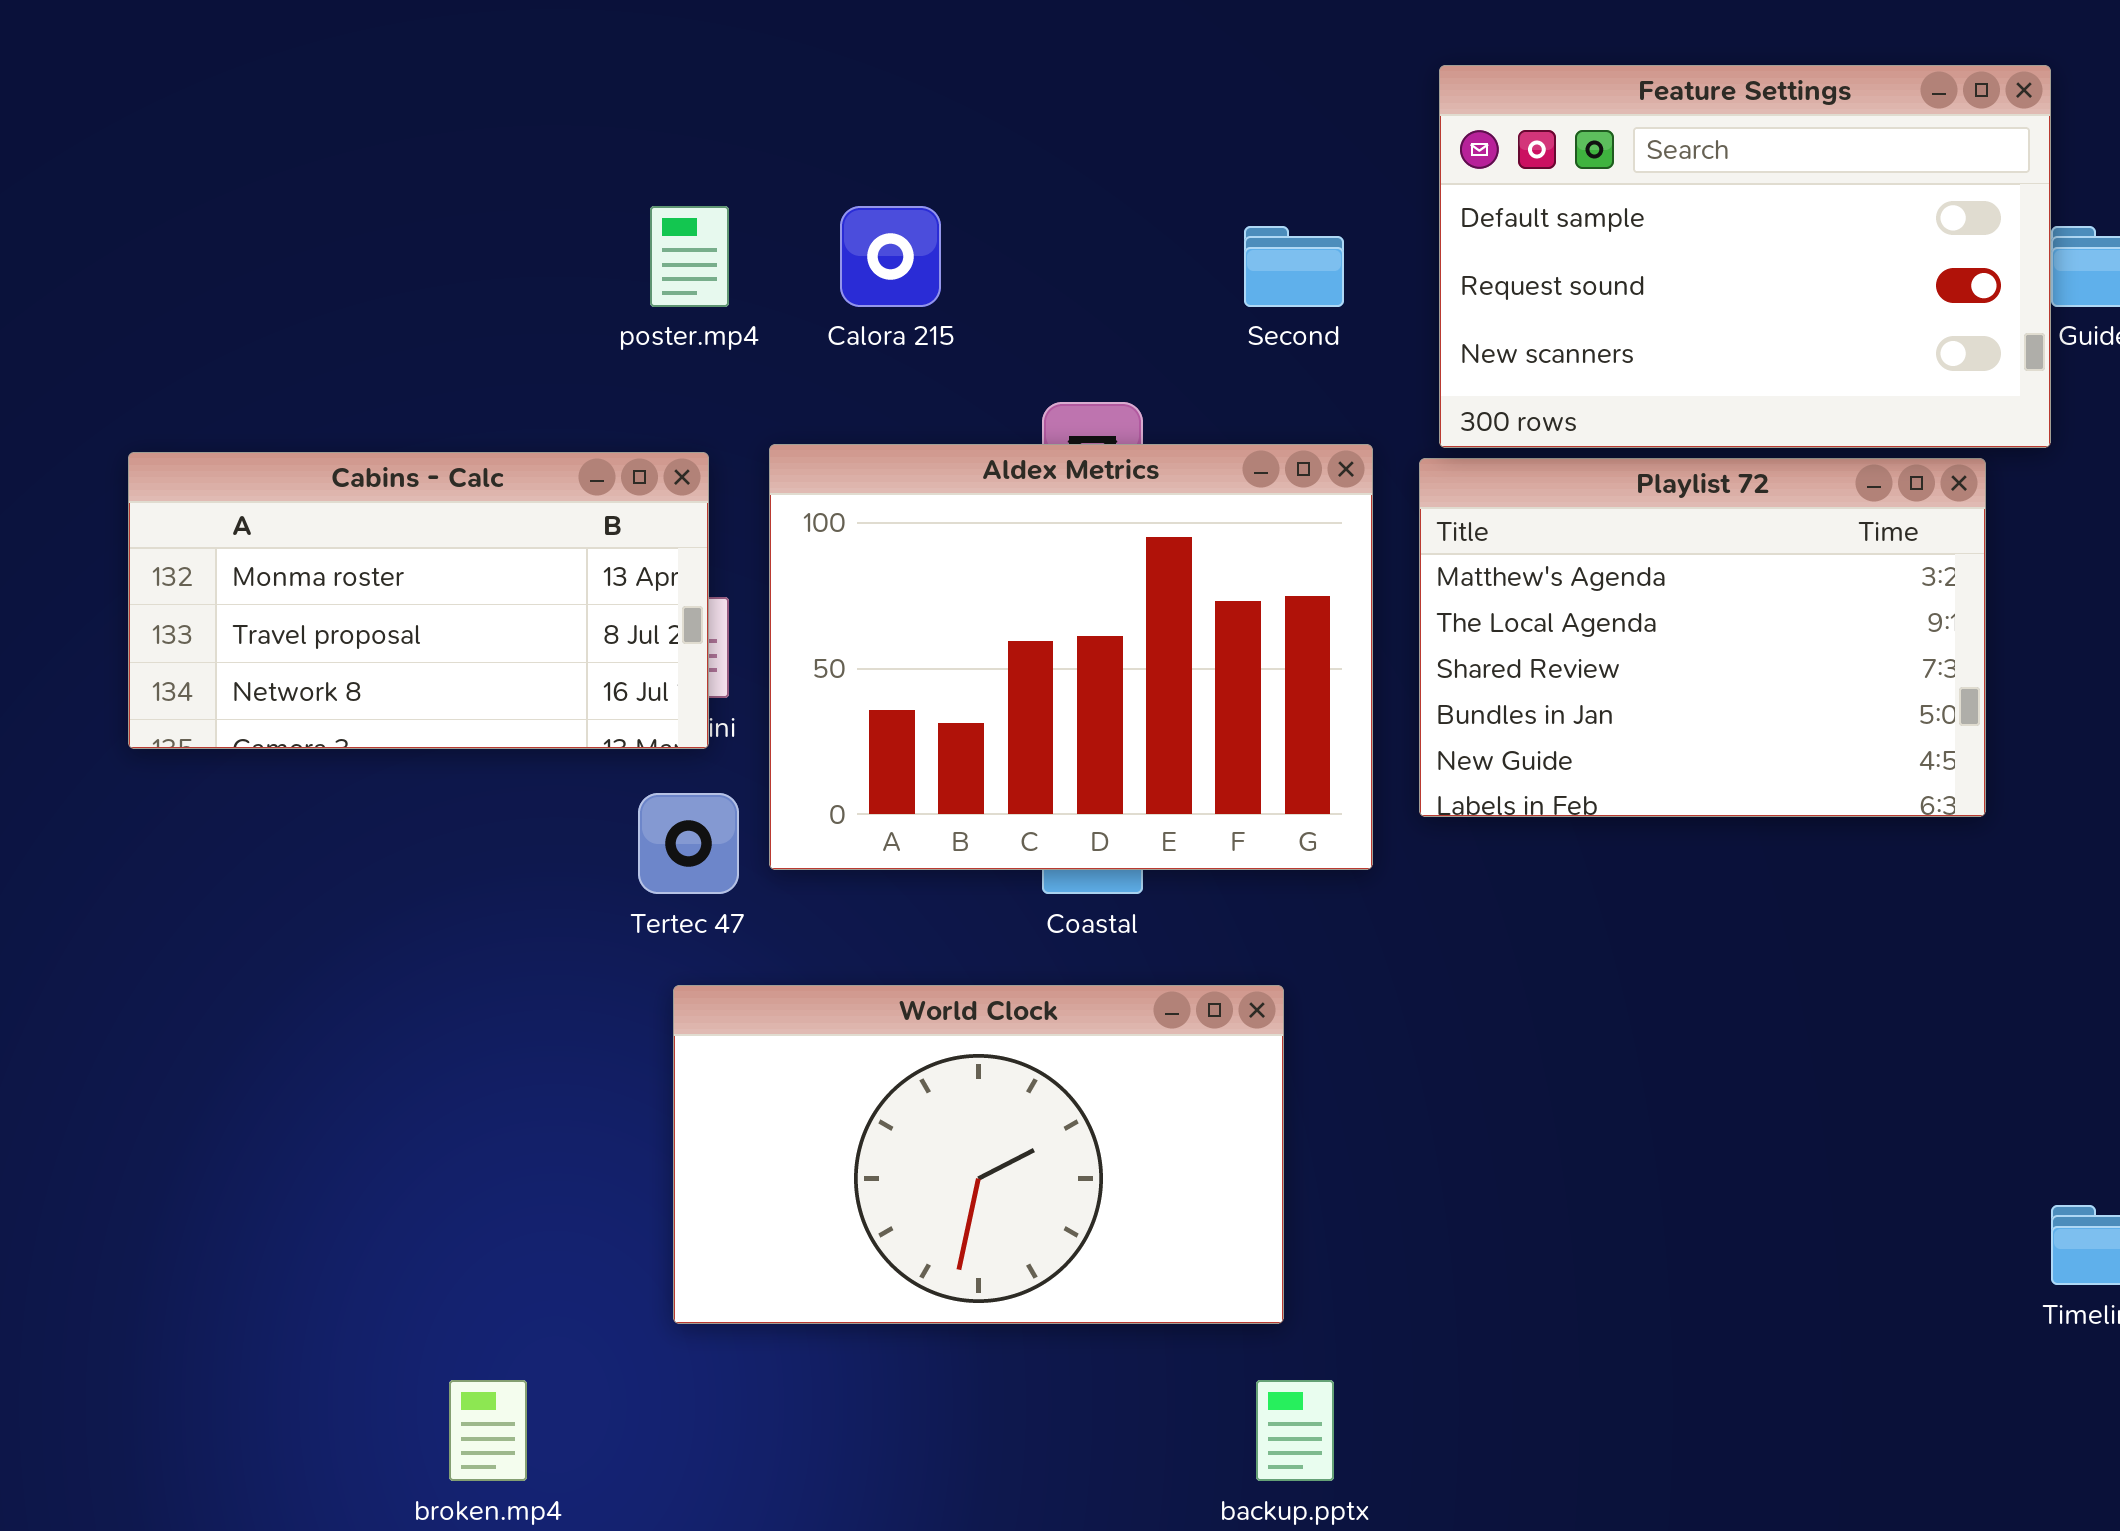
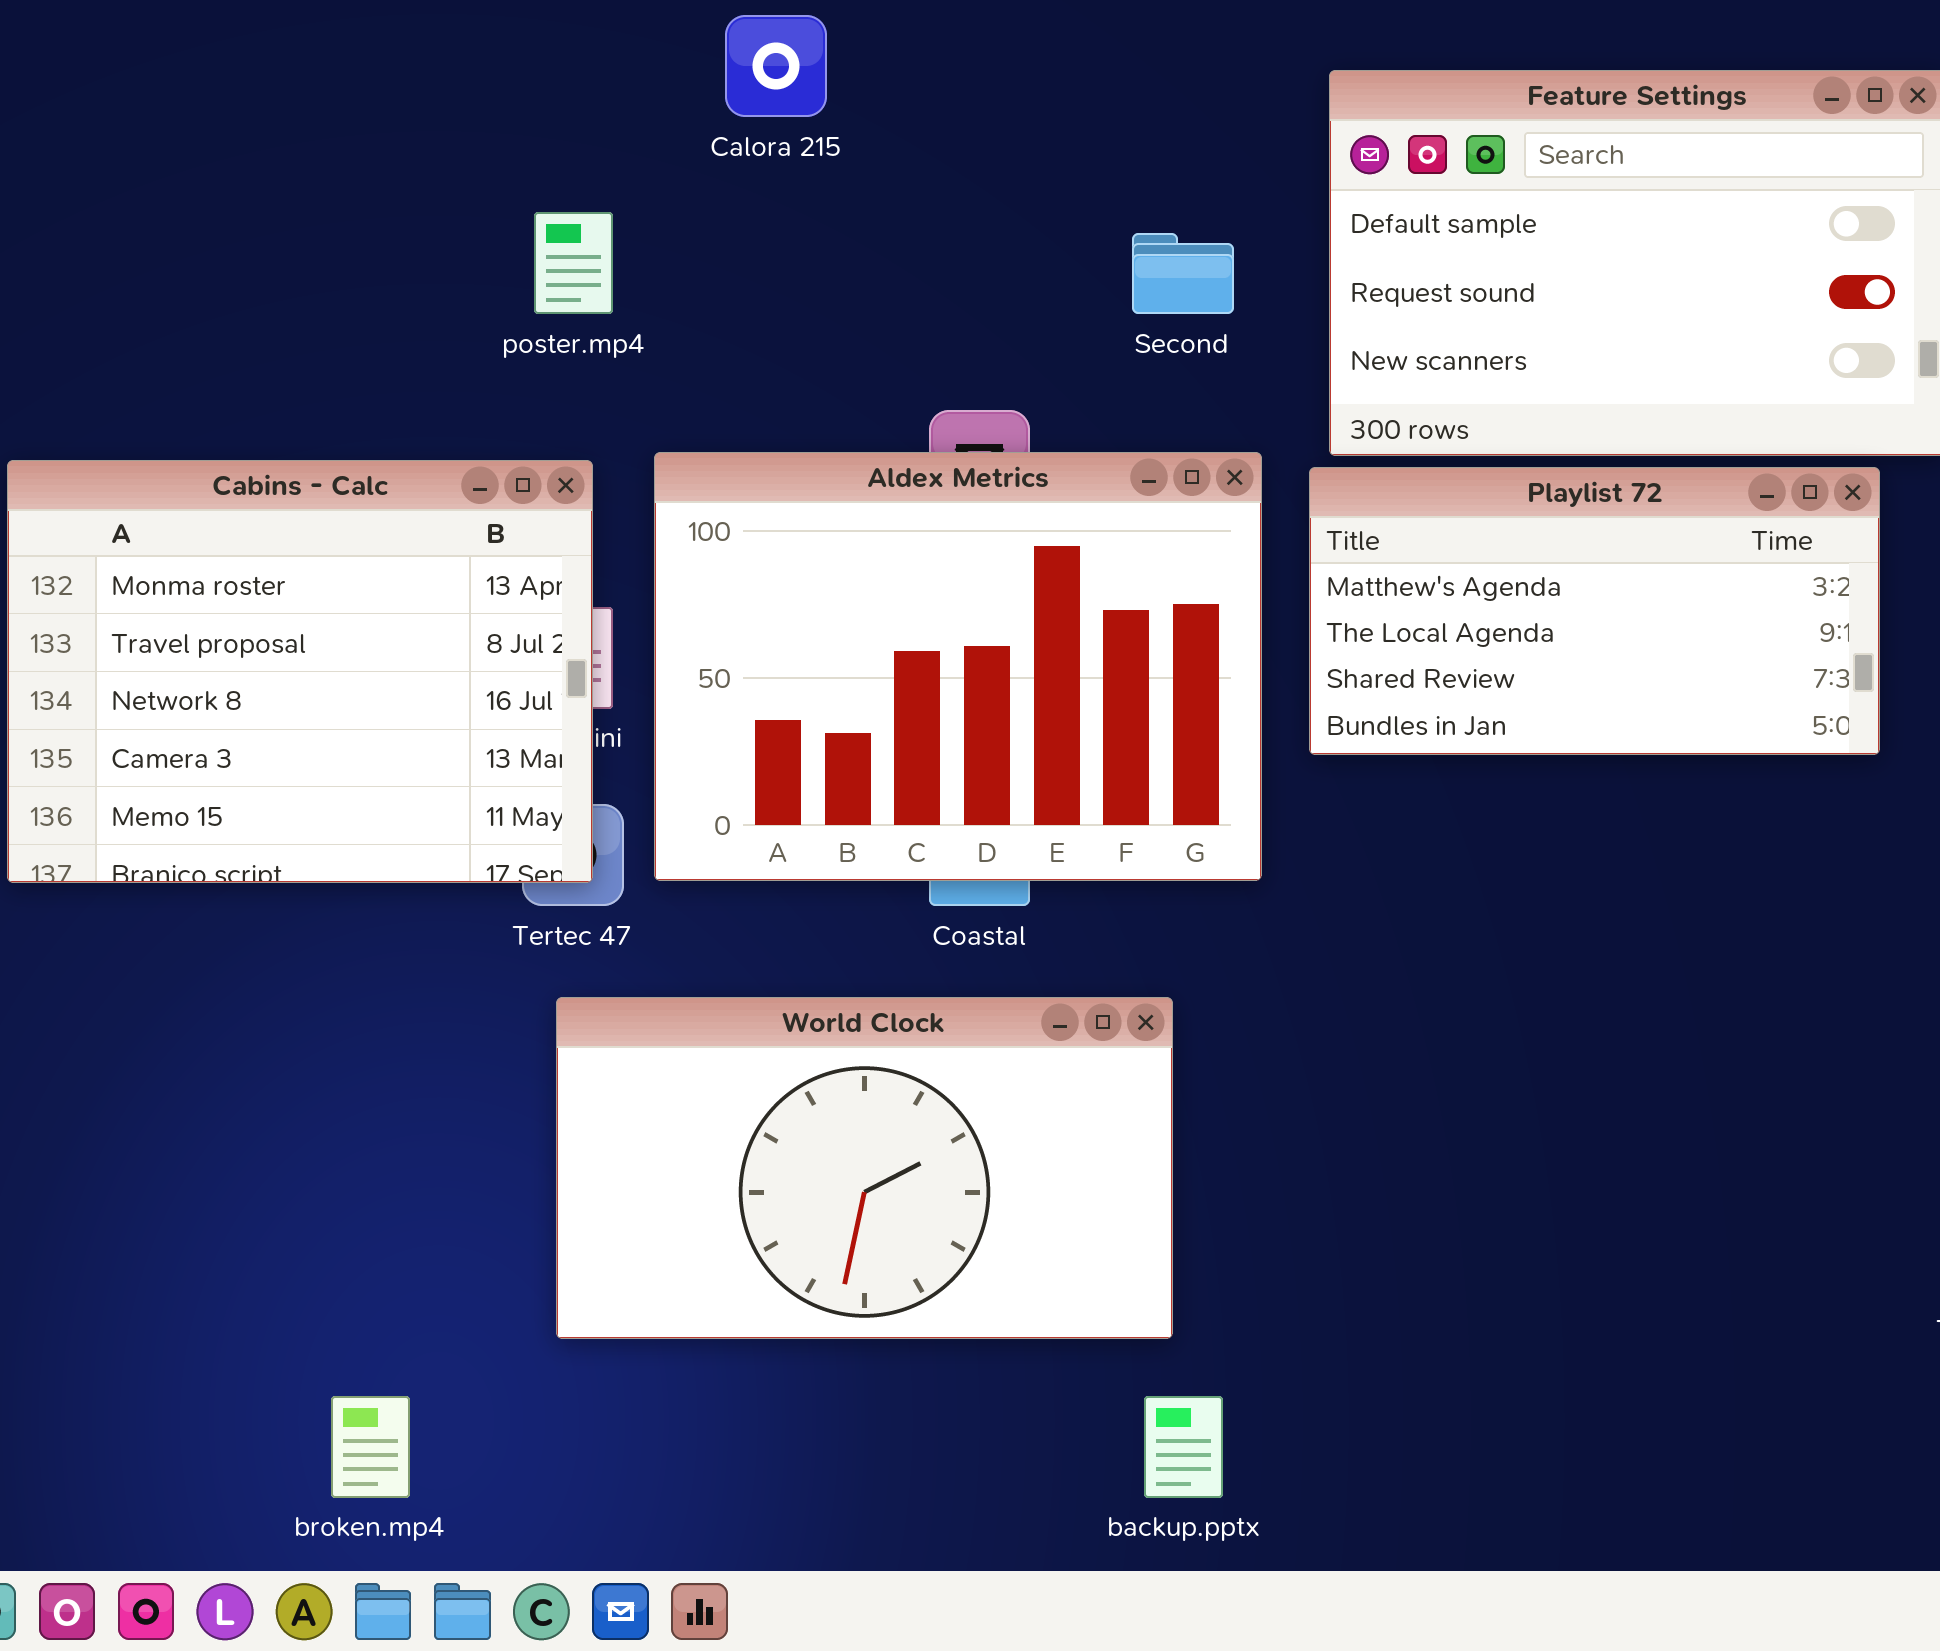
Calora 215: [840,206,941,307] -> [725,15,827,117], moved
Cabins - Calc: [128,452,709,749] -> [7,460,593,883], resized
Playlist 72: [1419,458,1986,817] -> [1309,467,1880,755], resized

